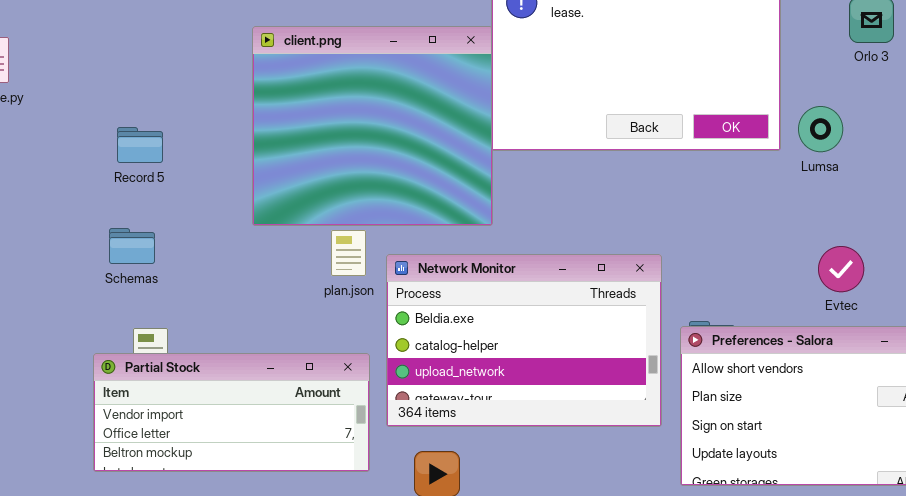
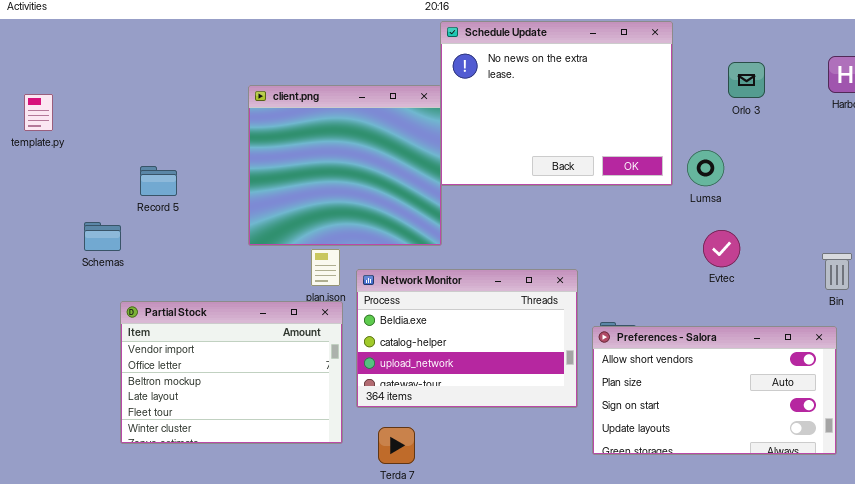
Schemas: [109,228,155,264] -> [84,222,121,251], moved
Evtec: [818,246,864,292] -> [703,230,740,267], moved
Partial Stock: [93,353,370,472] -> [120,301,343,444], resized

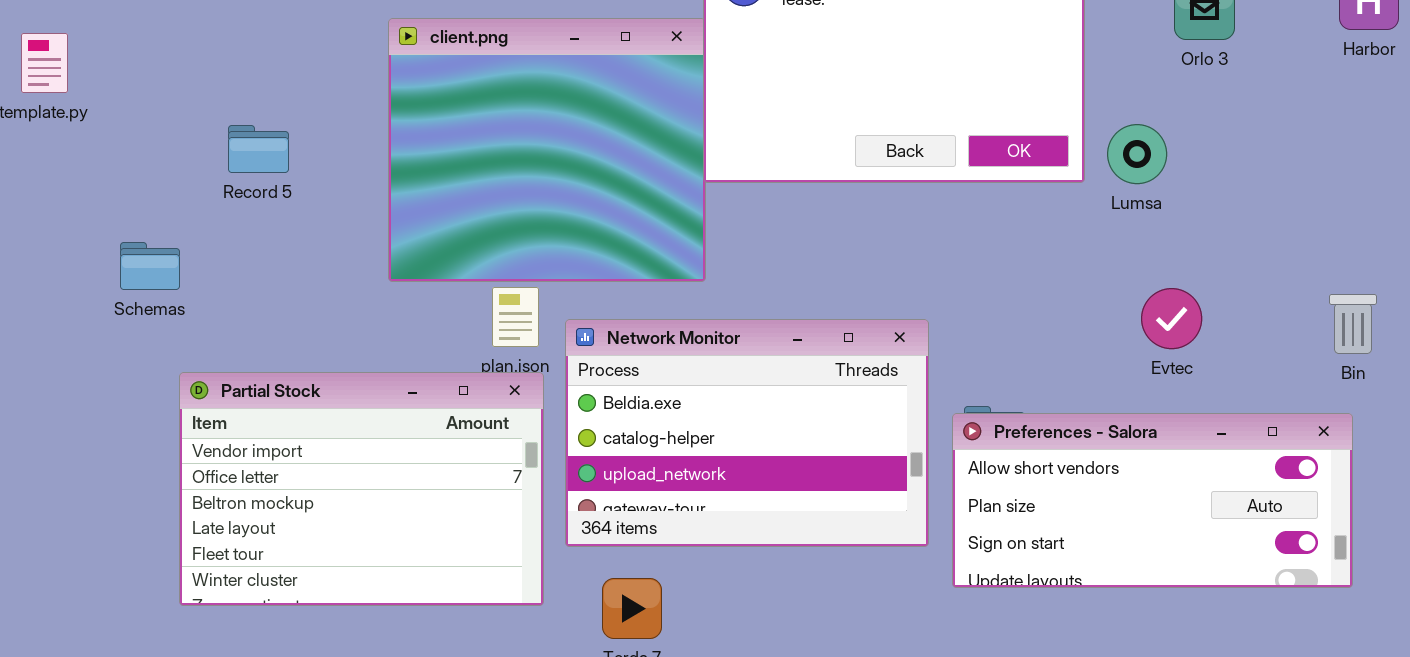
Record 5: [140,166,177,196] -> [228,125,289,173], moved
Evtec: [703,230,740,267] -> [1141,288,1202,349], moved
Preferences - Salora: [592,326,837,455] -> [952,413,1353,588], resized

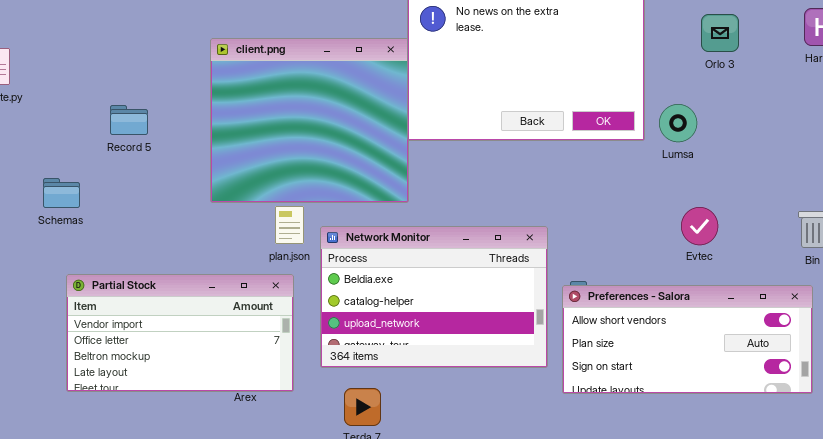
Partial Stock: [179,372,544,606] -> [66,274,294,392], moved, resized

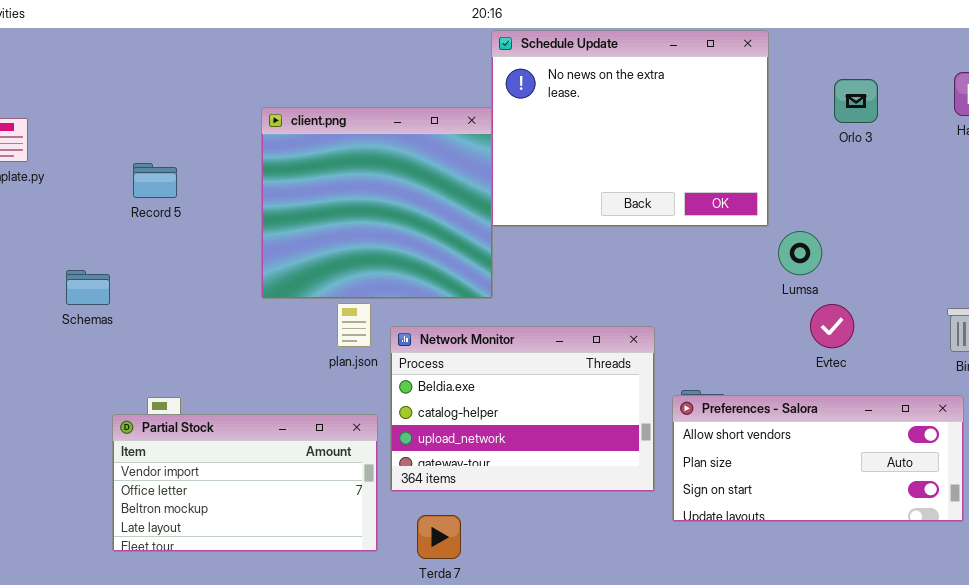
Lumsa: [659,104,697,142] -> [778,231,822,275], moved
Record 5: [110,105,148,135] -> [133,163,177,198], moved
Partial Stock: [66,274,294,392] -> [112,414,378,552], moved

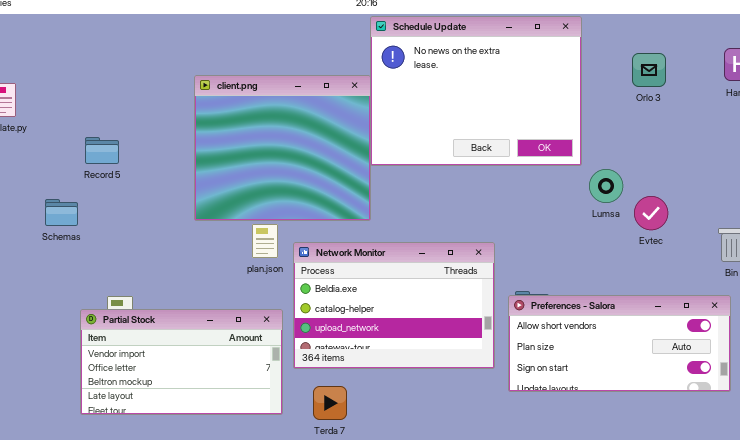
Record 5: [133,163,177,198] -> [85,137,119,164], moved
Evtec: [810,304,854,348] -> [634,196,668,230], moved

